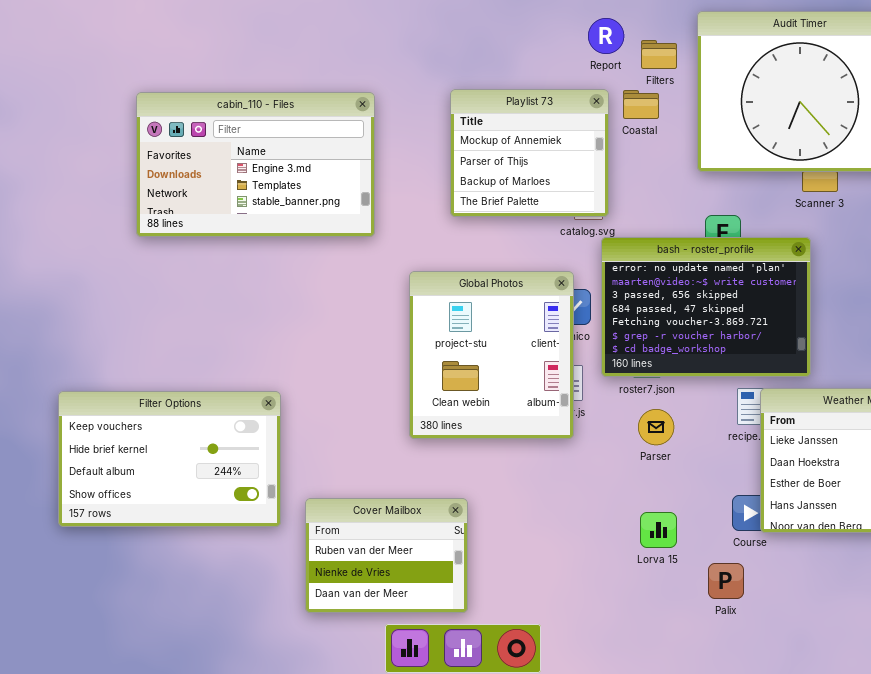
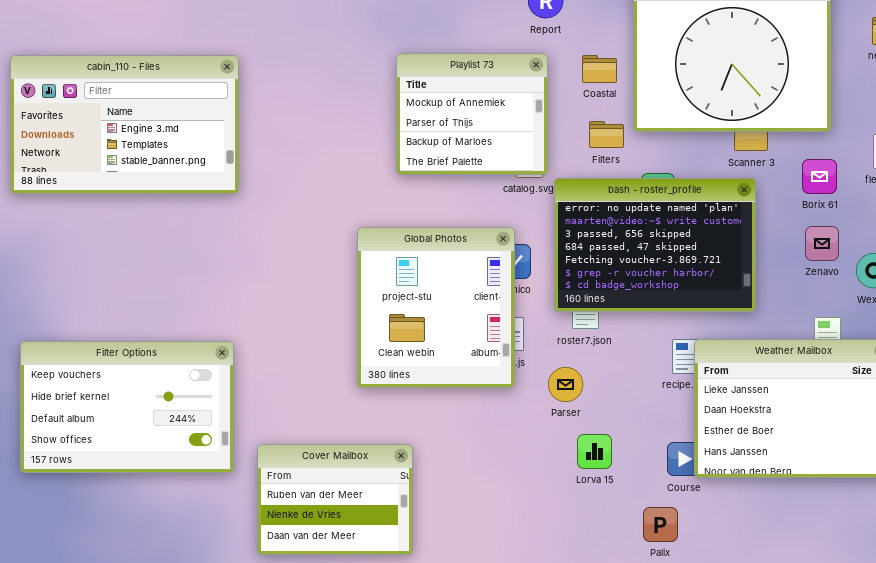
Filters: [641,40,677,69] -> [589,121,624,148], moved
Coastal: [623,90,659,119] -> [582,55,617,83], moved
cabin_110 - Files: [136,92,375,237] -> [10,55,239,194], moved
bash - roster_profile: [601,237,811,377] -> [554,178,756,312], moved
Parser: [638,409,674,445] -> [548,367,583,402], moved
Lorva 15: [640,512,677,548] -> [577,434,612,469], moved

